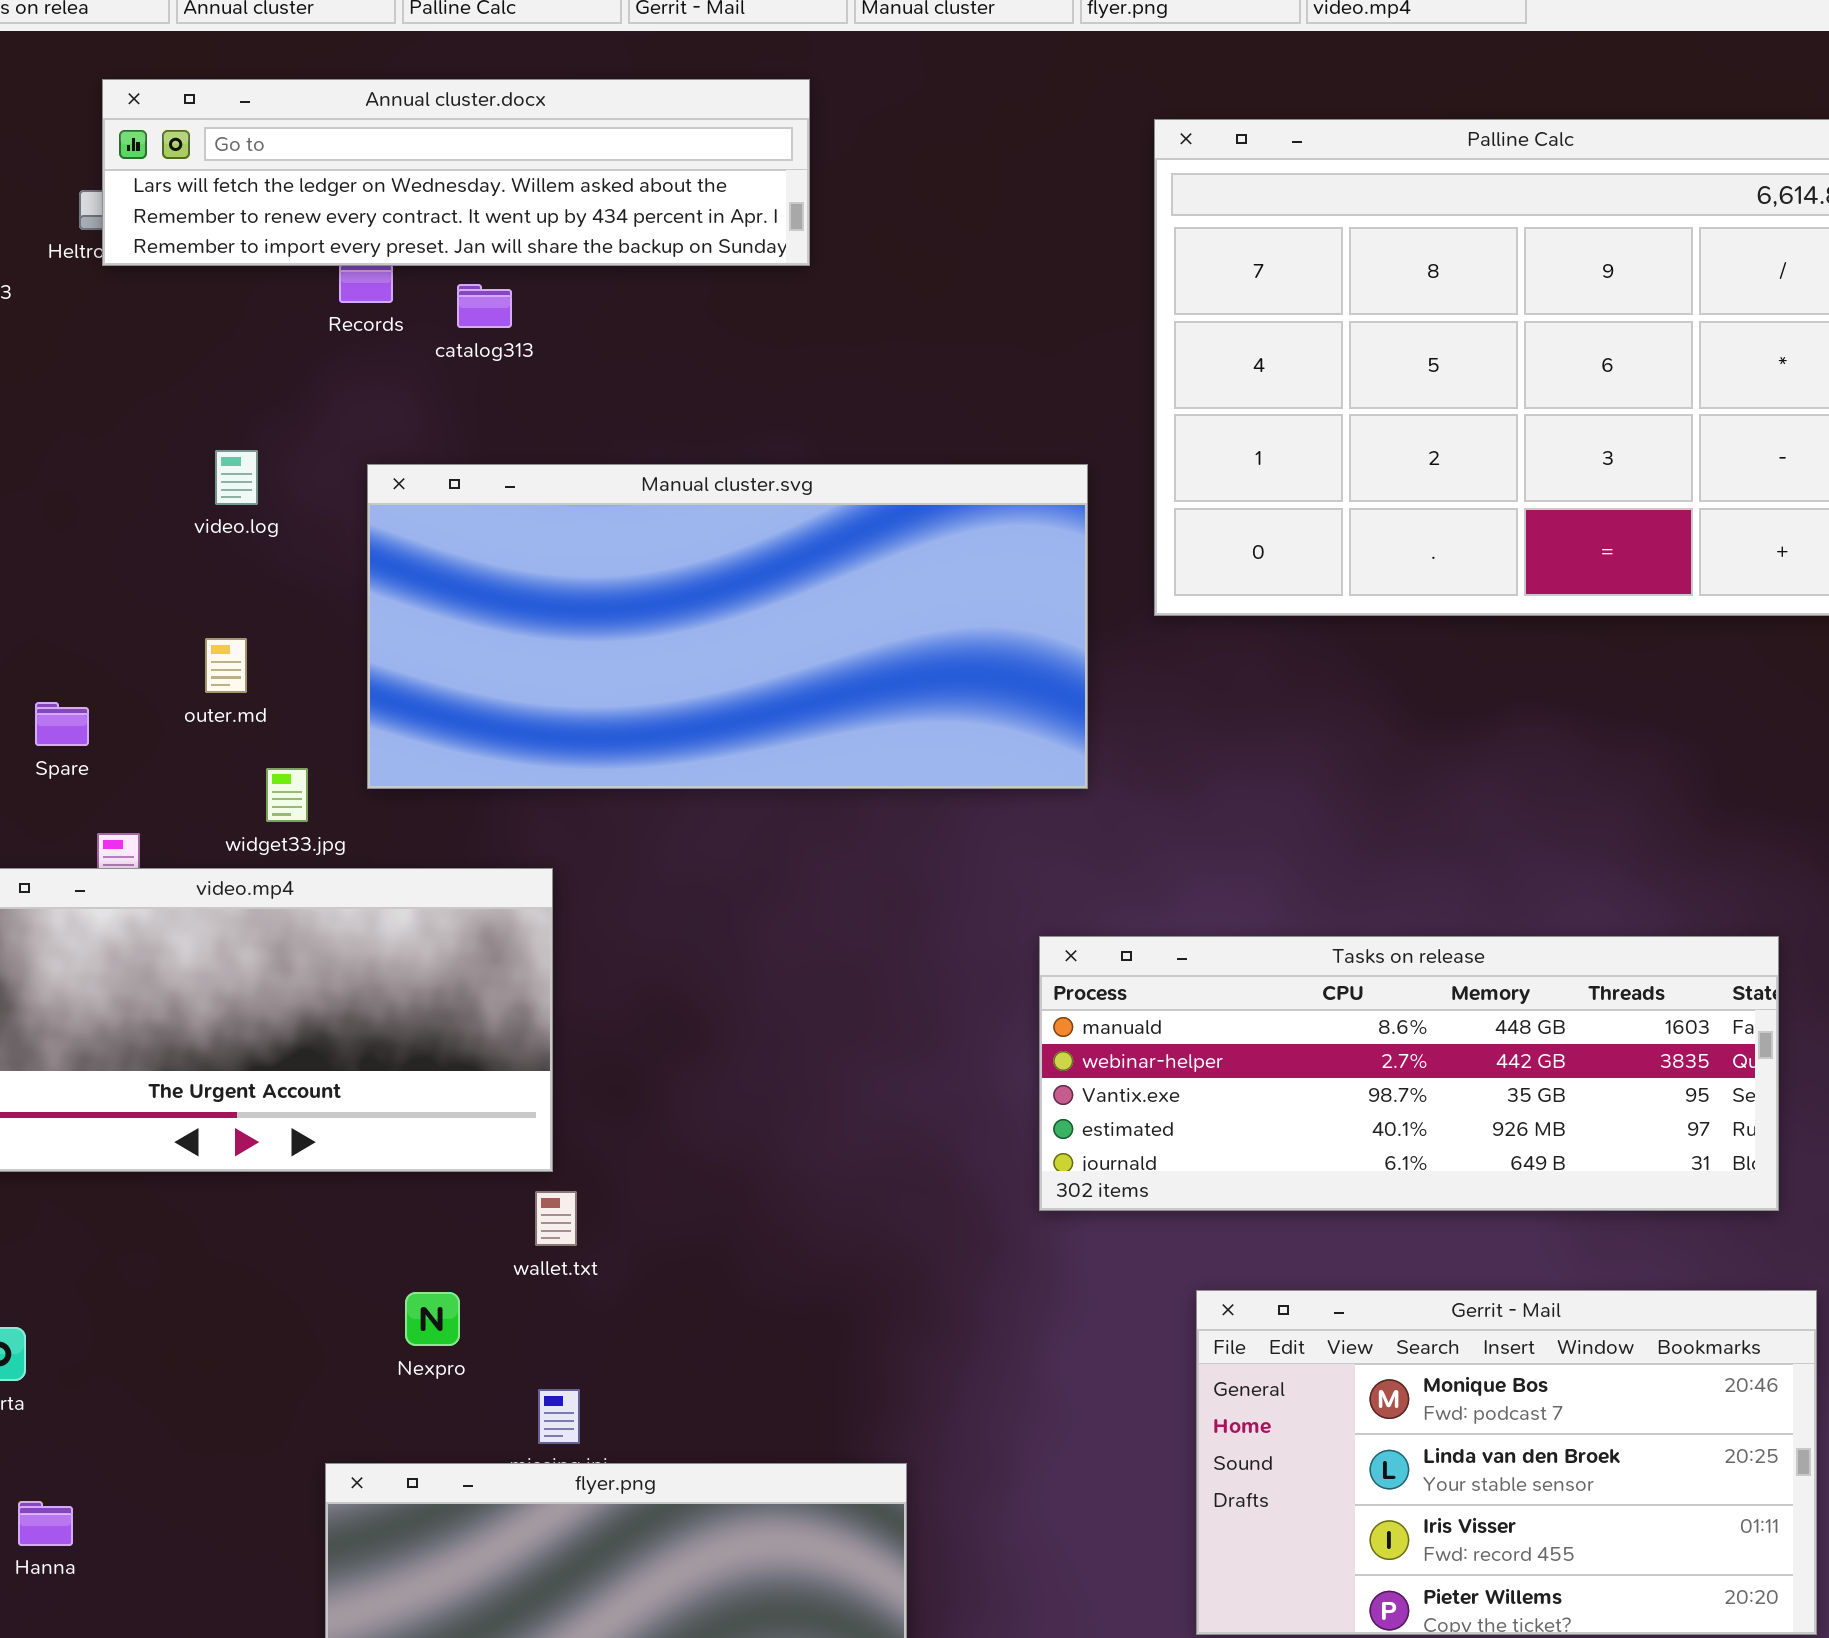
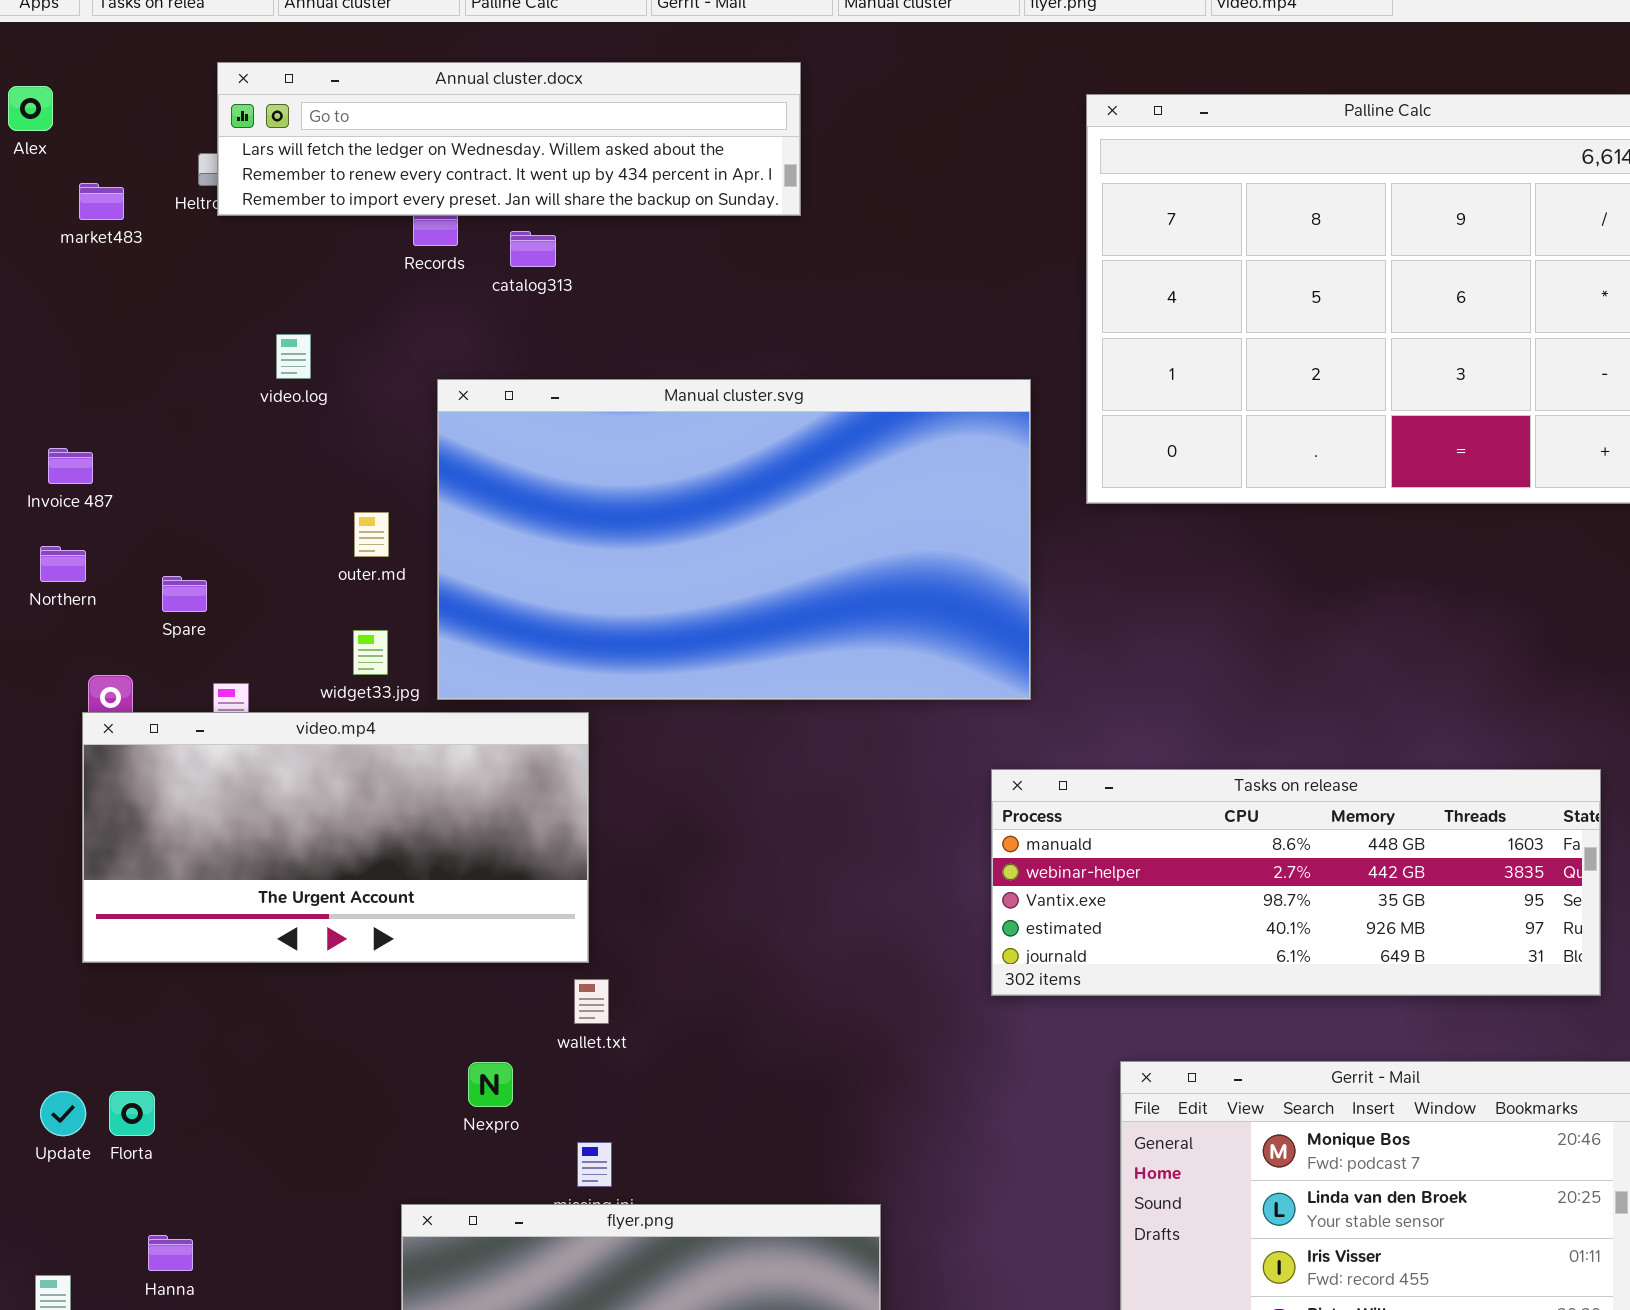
video.log: [215,450,258,505] -> [276,334,311,379], moved
Manual cluster.svg: [367,464,1088,789] -> [437,379,1031,700], resized
outer.md: [205,638,247,693] -> [354,512,389,557], moved

